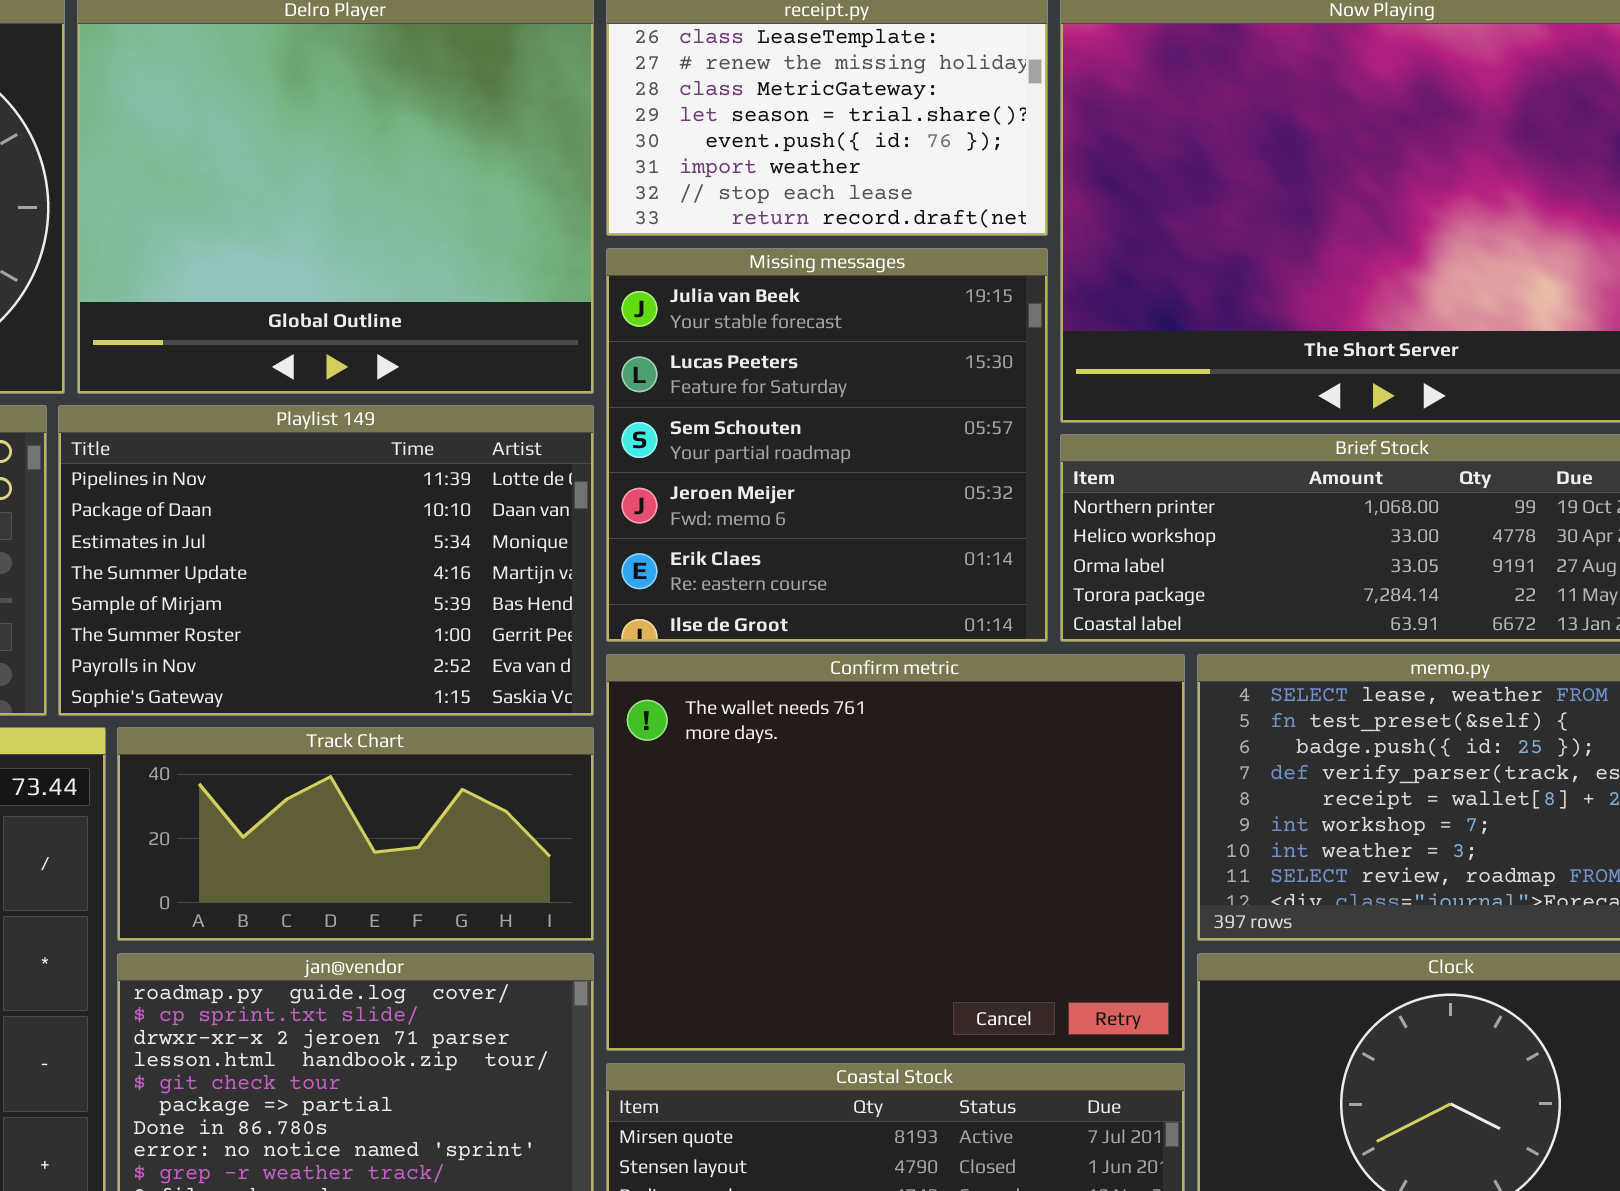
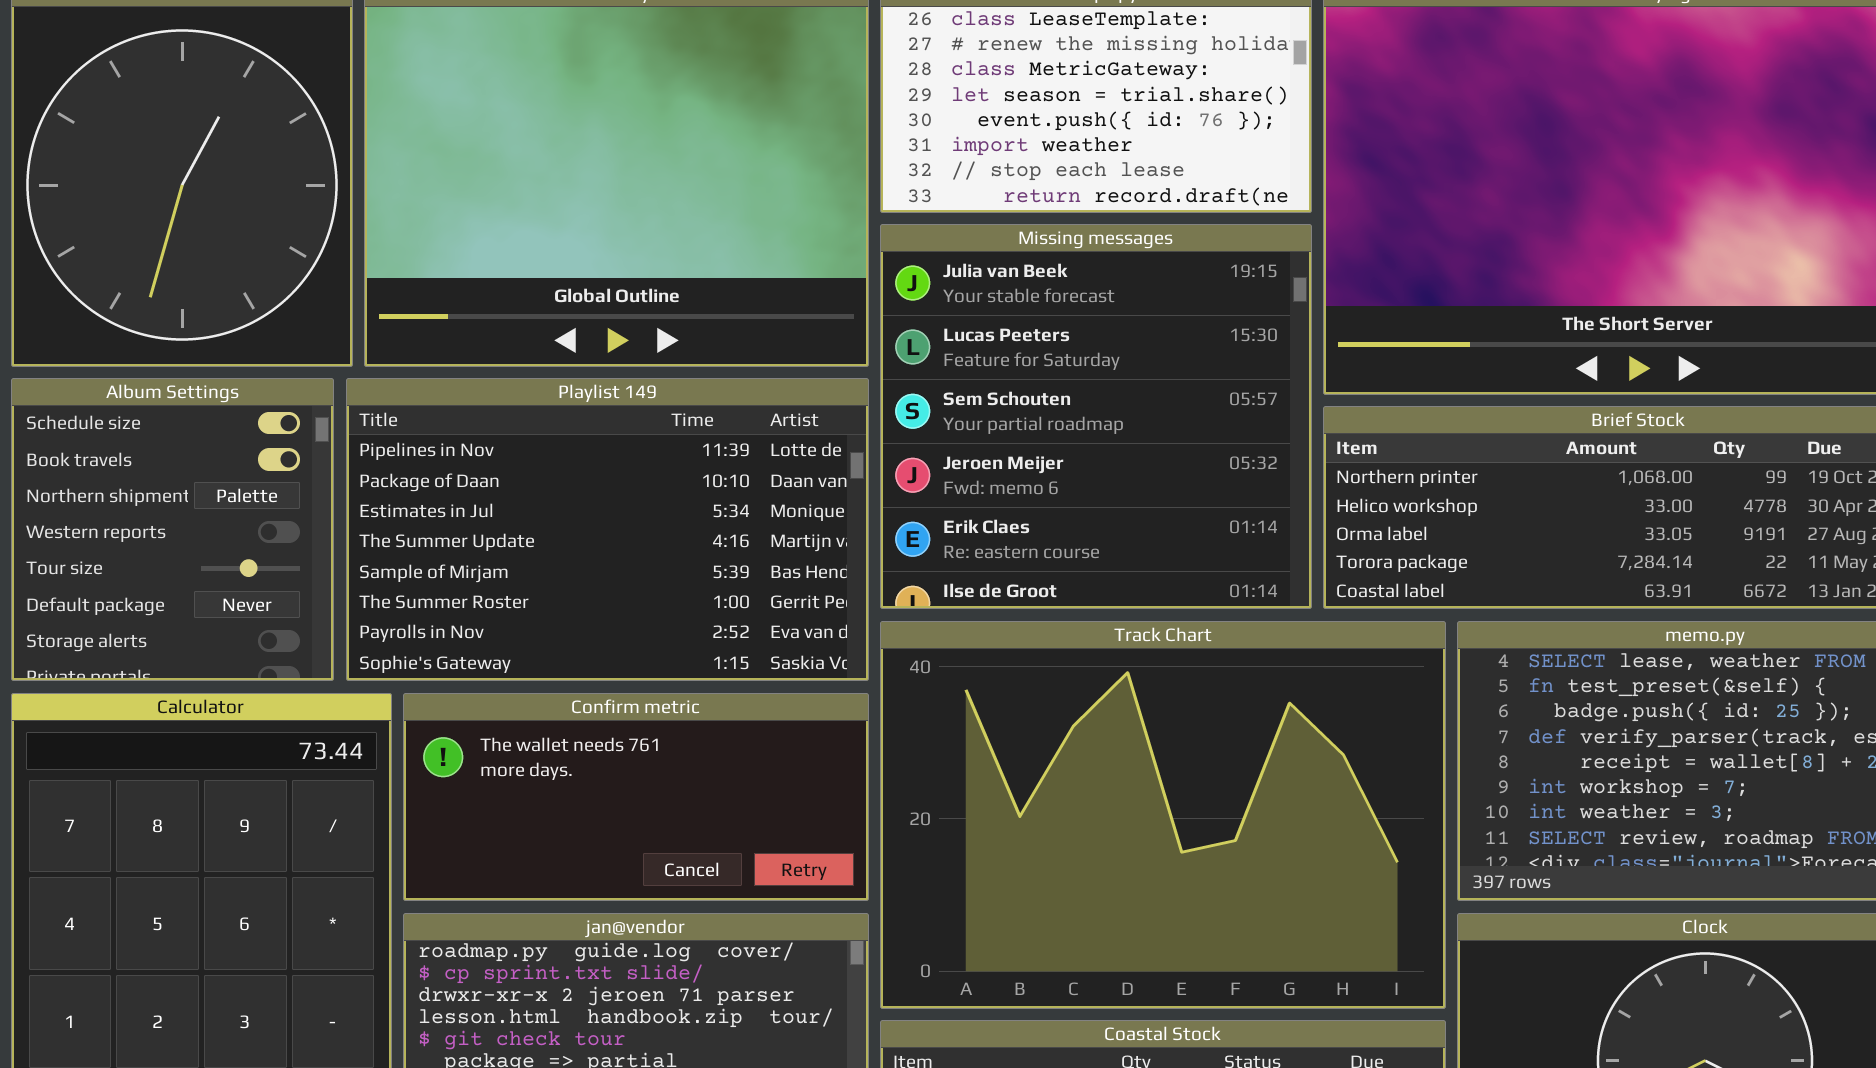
Confirm metric: [606,654,1185,1051] -> [403,693,869,901], moved, resized
Track Chart: [117,727,594,941] -> [880,621,1446,1009], moved, resized

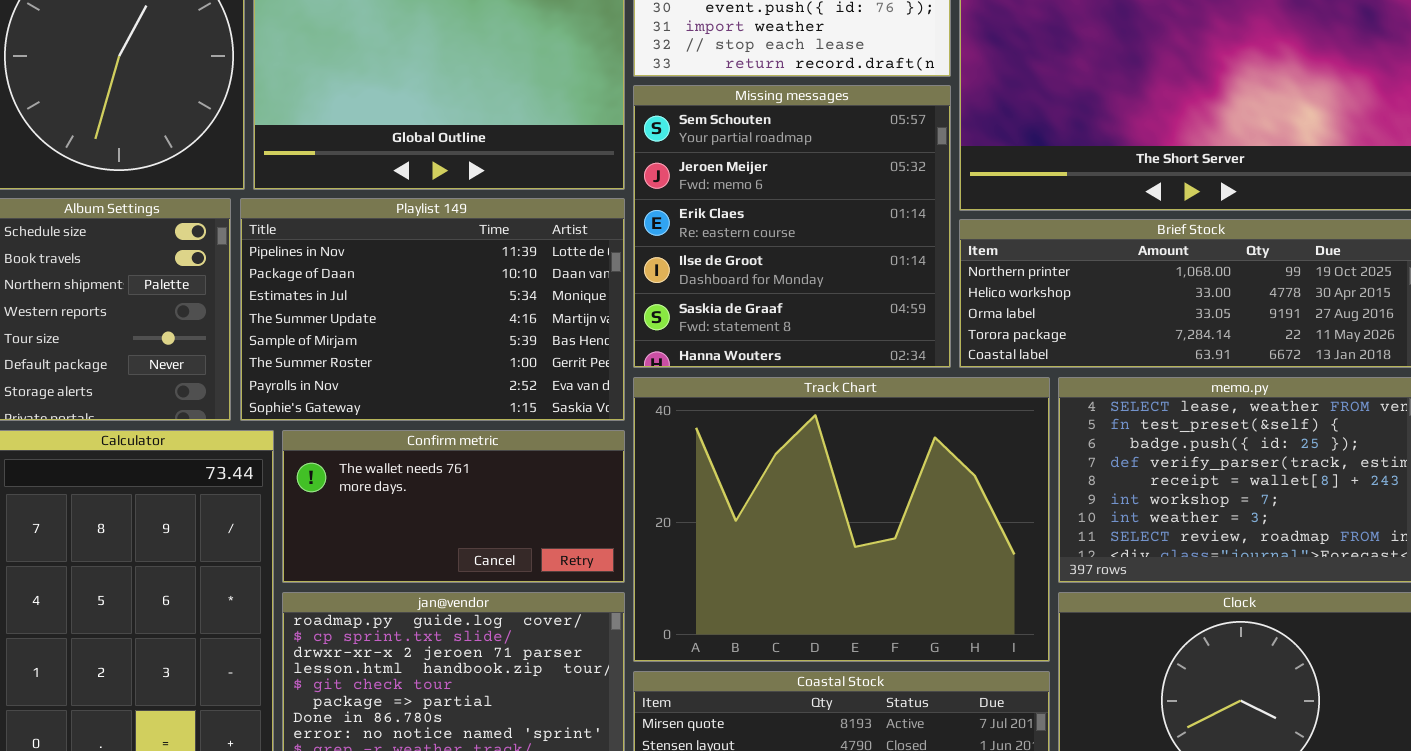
Missing messages: [880,224,1312,609] -> [633,85,951,368], scrolled down 2 rows

